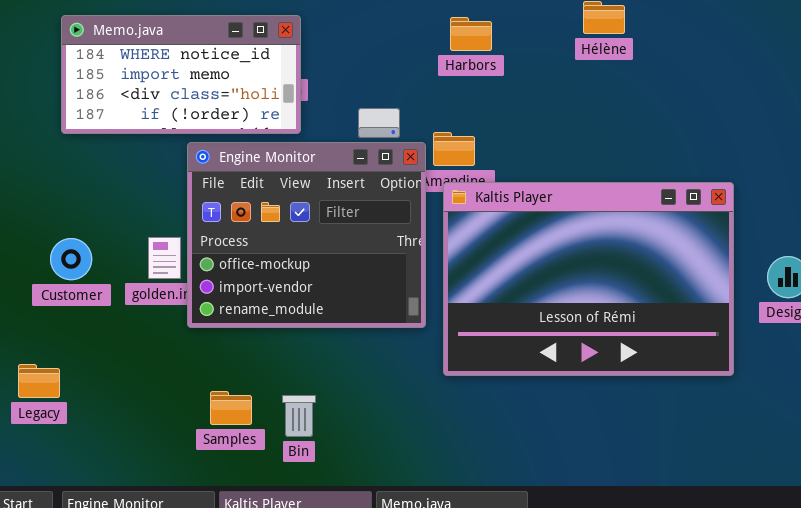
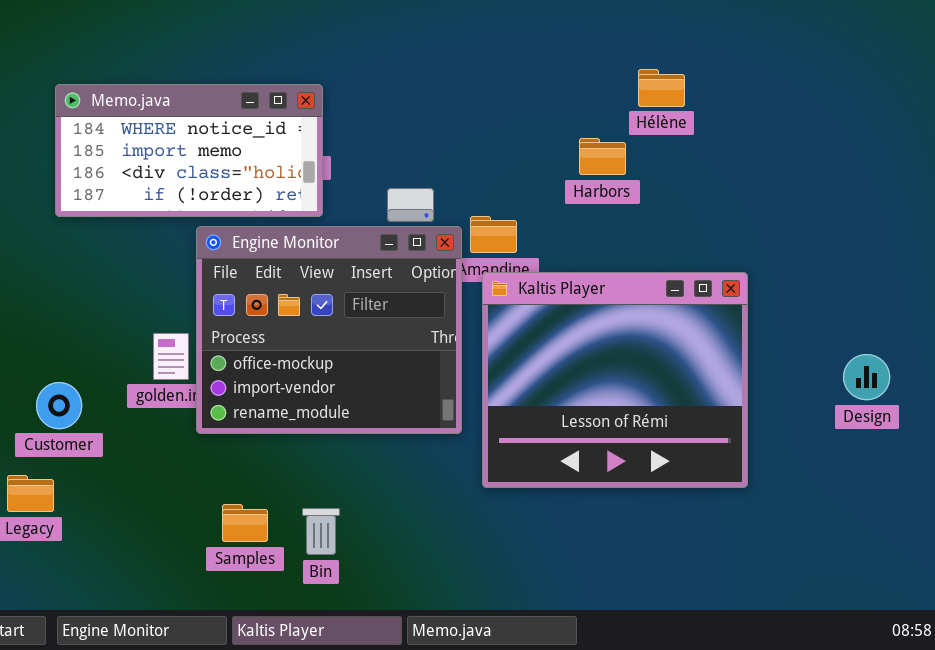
Harbors: [450,17,492,51] -> [579,138,626,175], moved
Kaltis Player: [443,182,734,376] -> [482,272,748,488], resized
Customer: [50,238,92,280] -> [36,382,82,429], moved

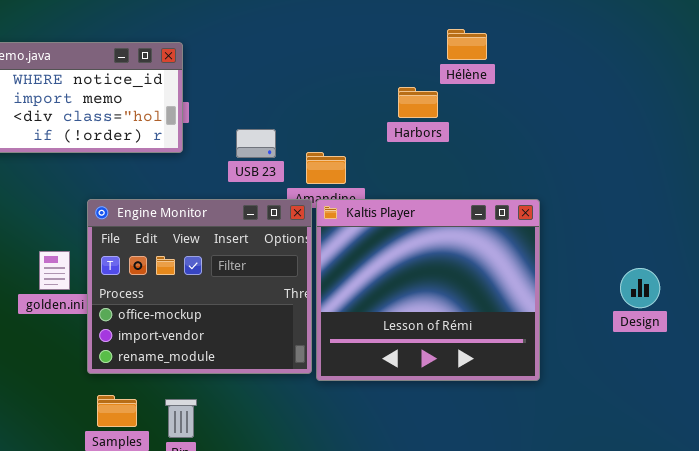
Engine Monitor: [196,226,462,434] -> [87,199,312,374], moved

